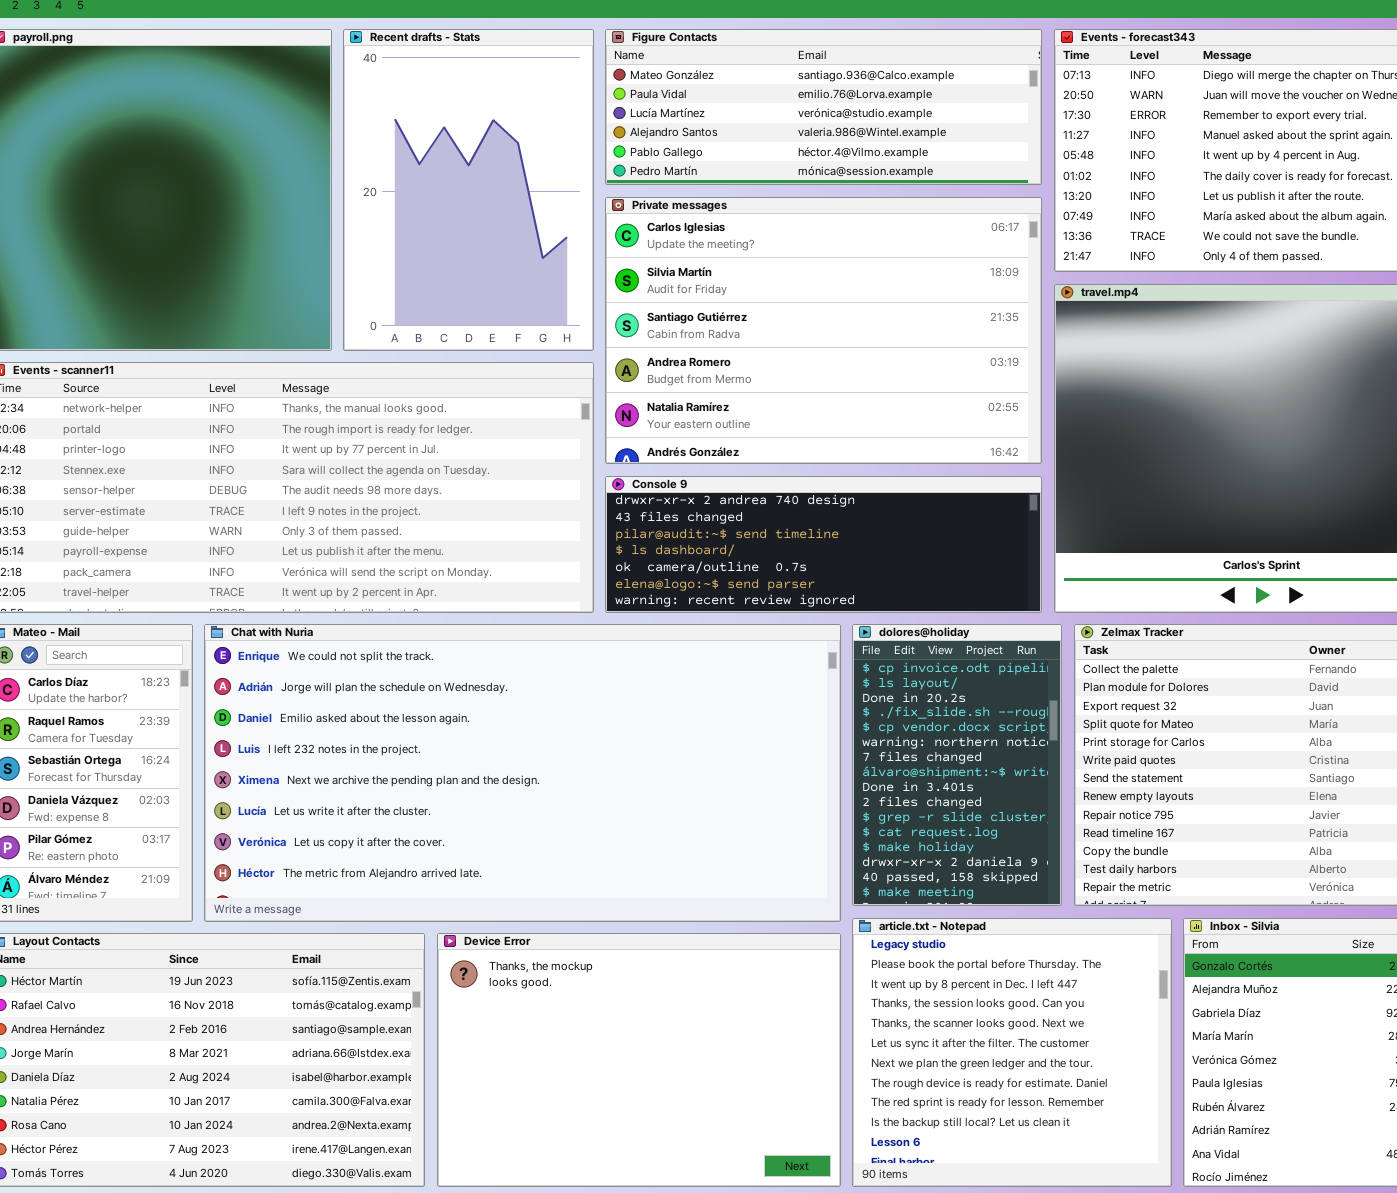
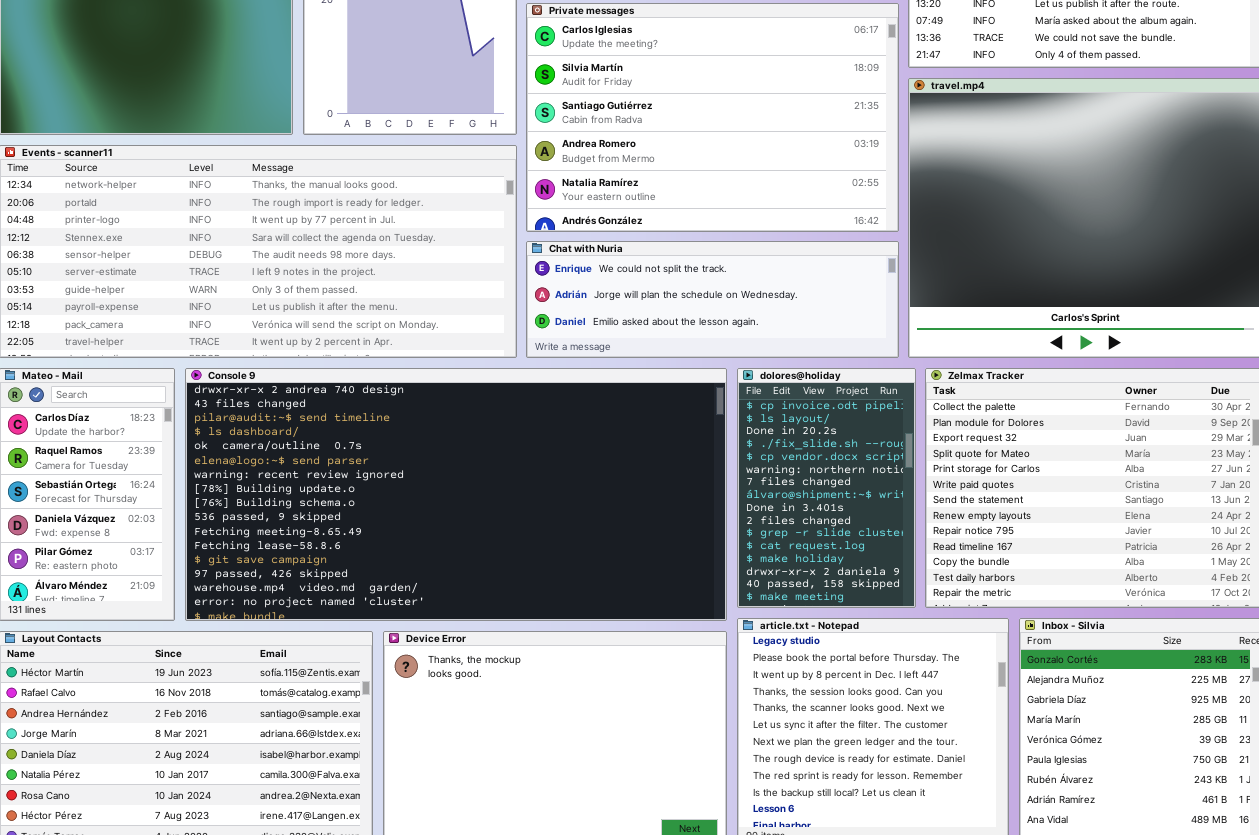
Console 9: [605,476,1042,613] -> [185,368,727,621], moved, resized
Chat with Nuria: [204,624,841,922] -> [526,241,899,358], moved, resized

